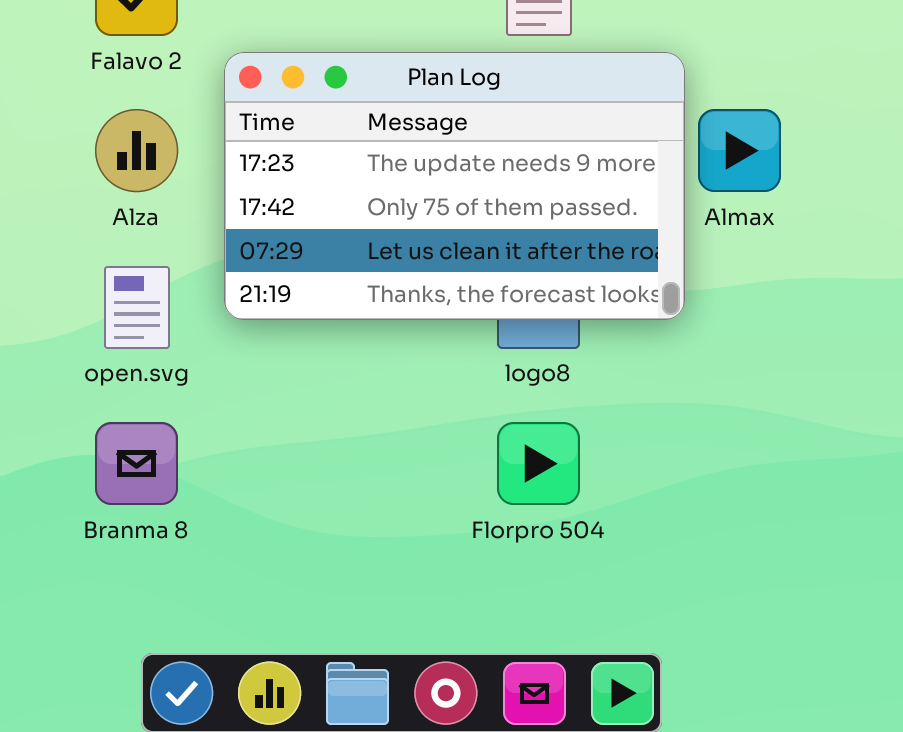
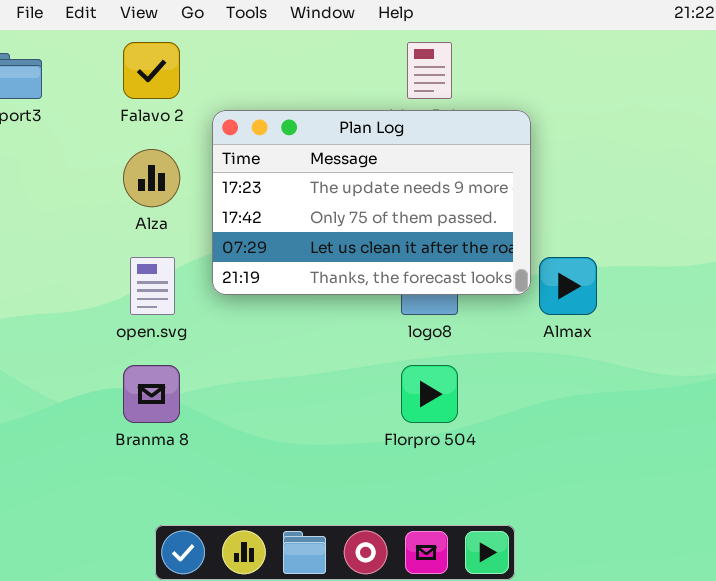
Almax: [698,109,781,192] -> [539,257,597,315], moved

